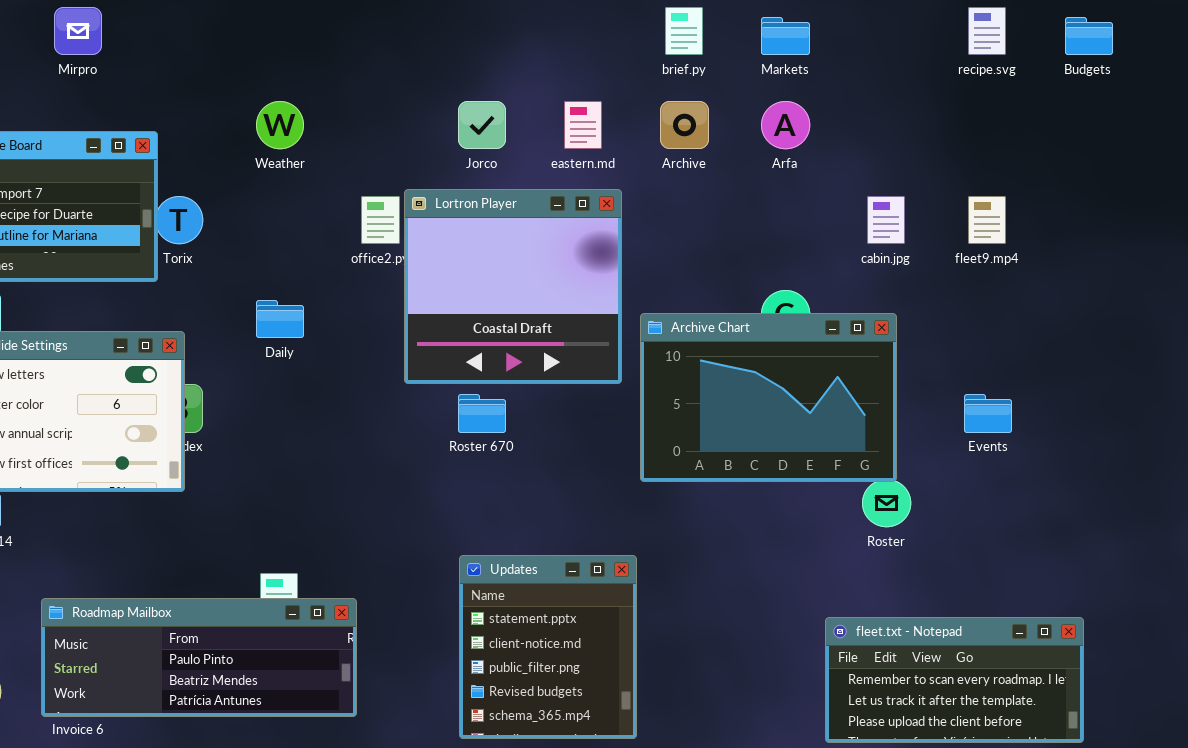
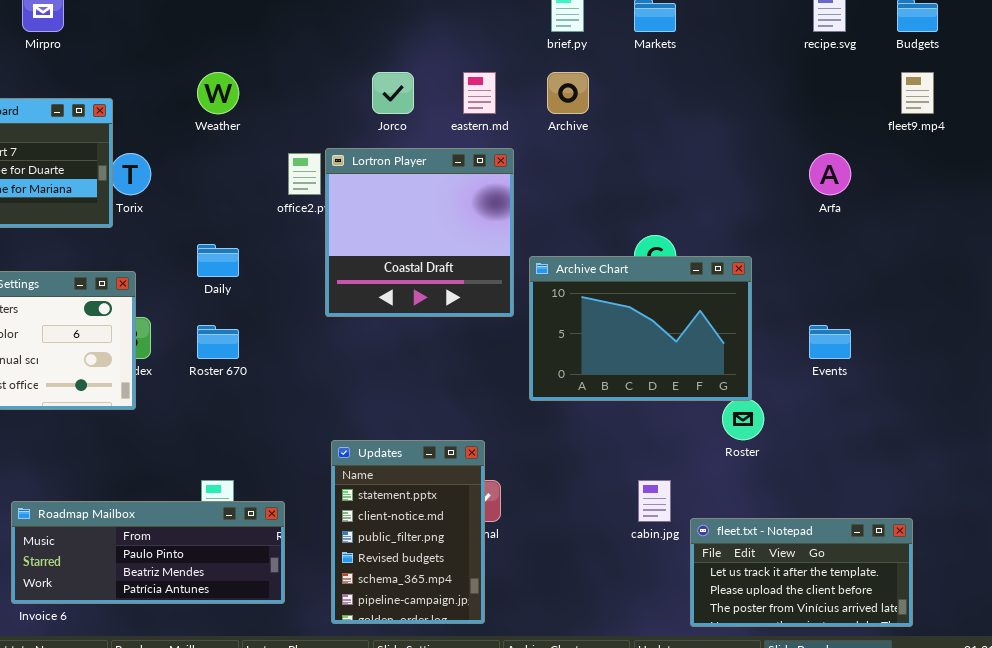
Arfa: [761,101,810,149] -> [809,153,851,195], moved
cabin.jpg: [867,196,905,244] -> [638,480,671,522], moved
fleet9.mp4: [968,196,1006,244] -> [901,72,934,114], moved
Roster 670: [458,394,506,433] -> [197,325,239,359], moved
Updates: [459,555,637,739] -> [331,440,485,624], moved, resized
fleet.txt - Notepad: [825,617,1084,743] -> [690,518,913,627], scrolled down 1 row

